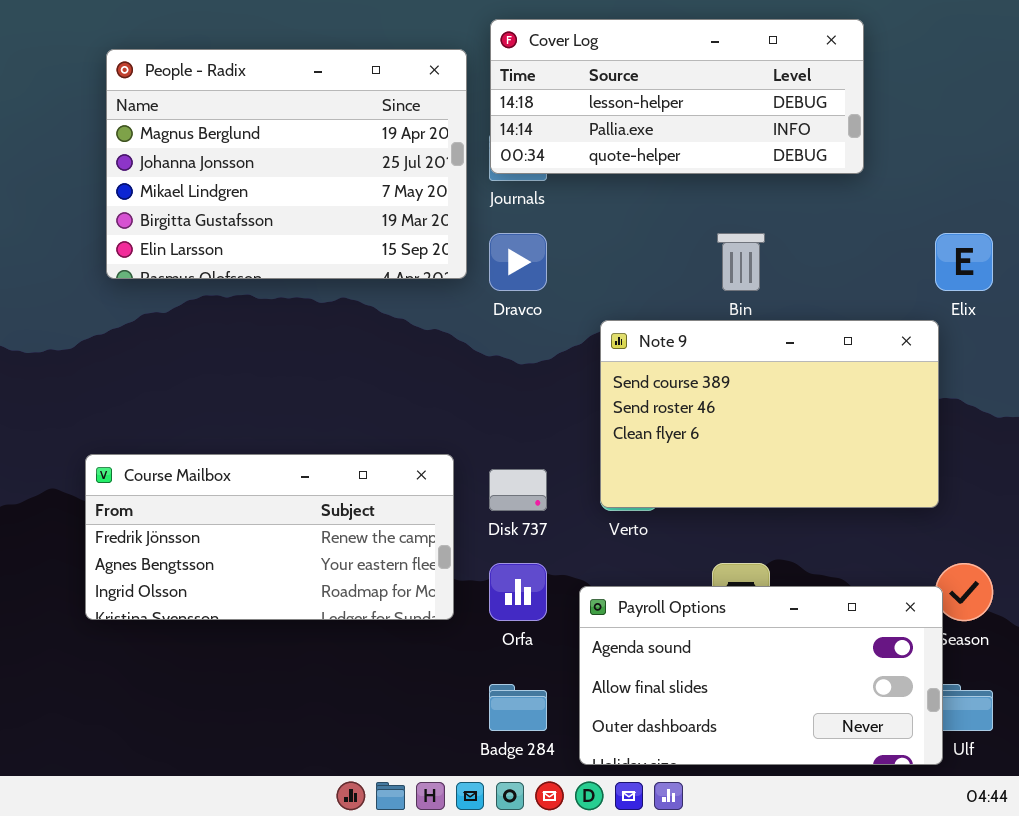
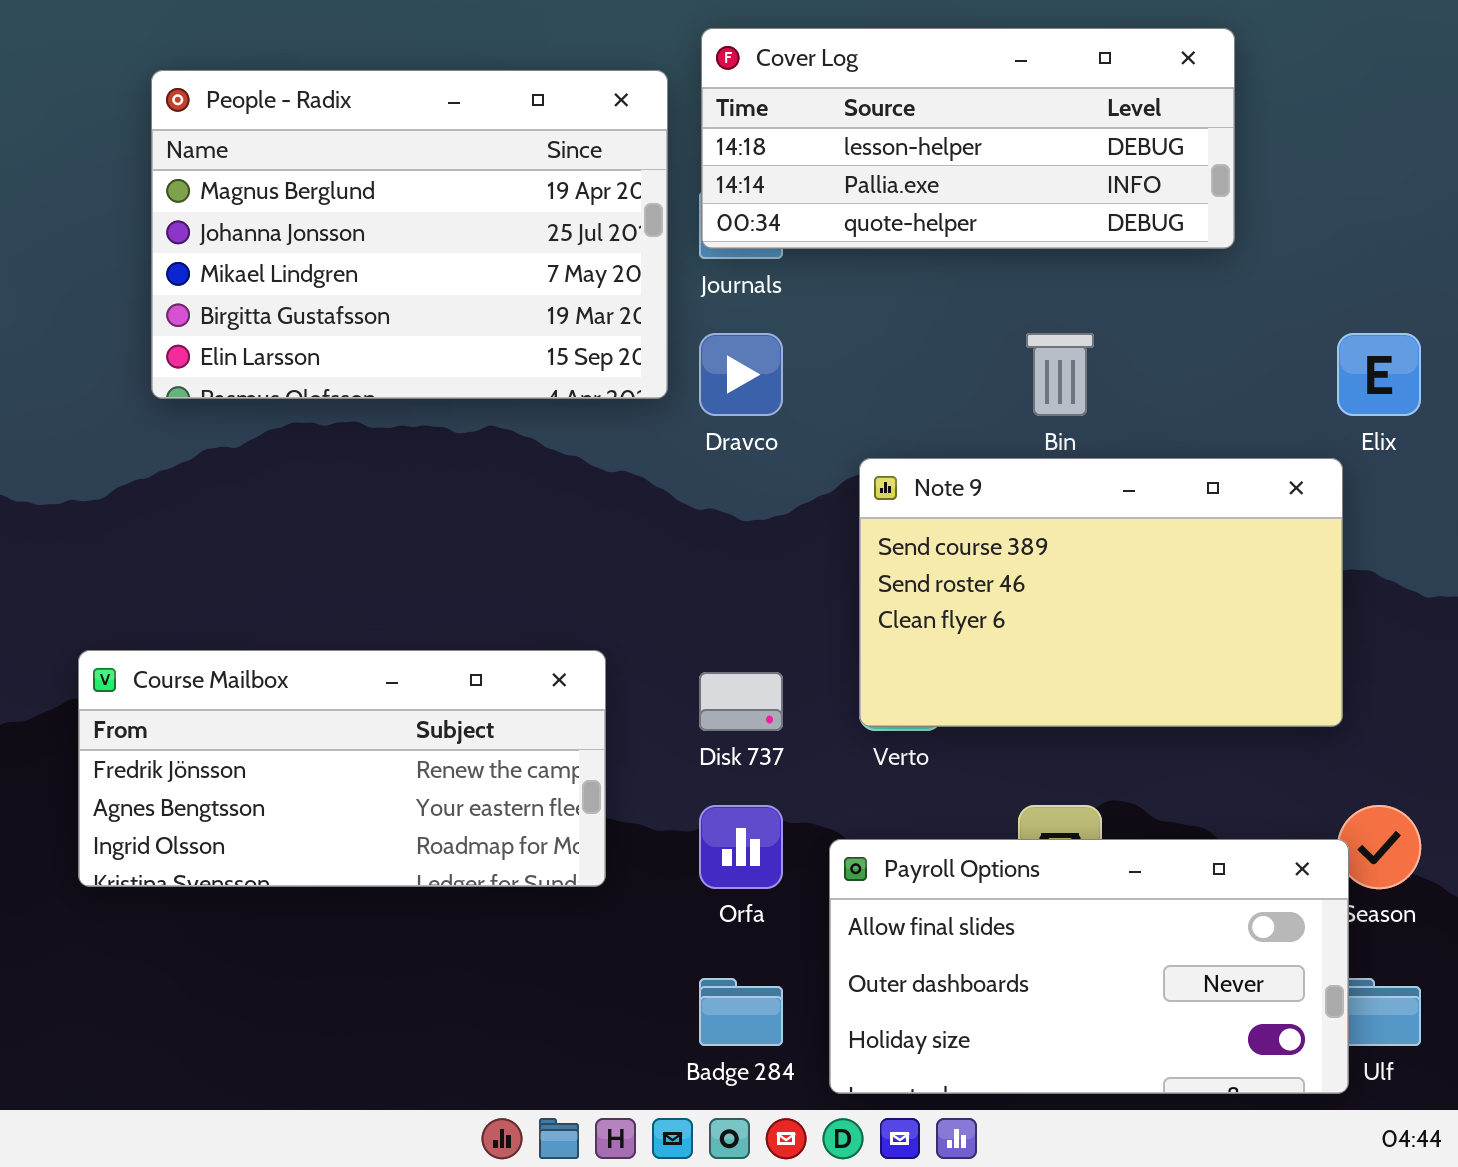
Course Mailbox: [85,454,454,620] -> [78,650,606,887], moved
Payroll Options: [579,586,943,765] -> [829,839,1349,1094], scrolled down 1 row

